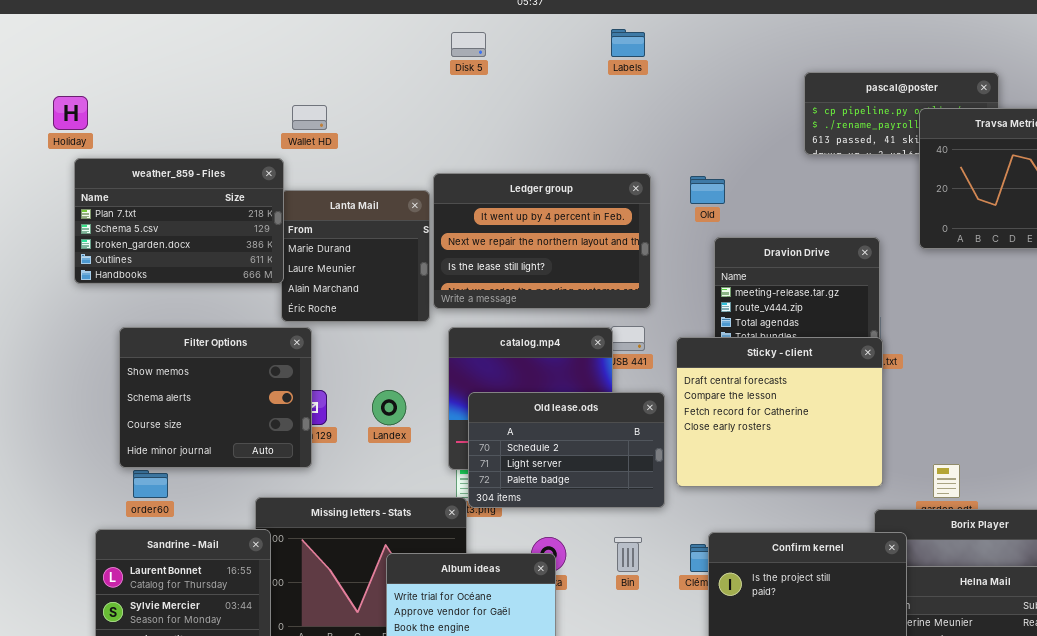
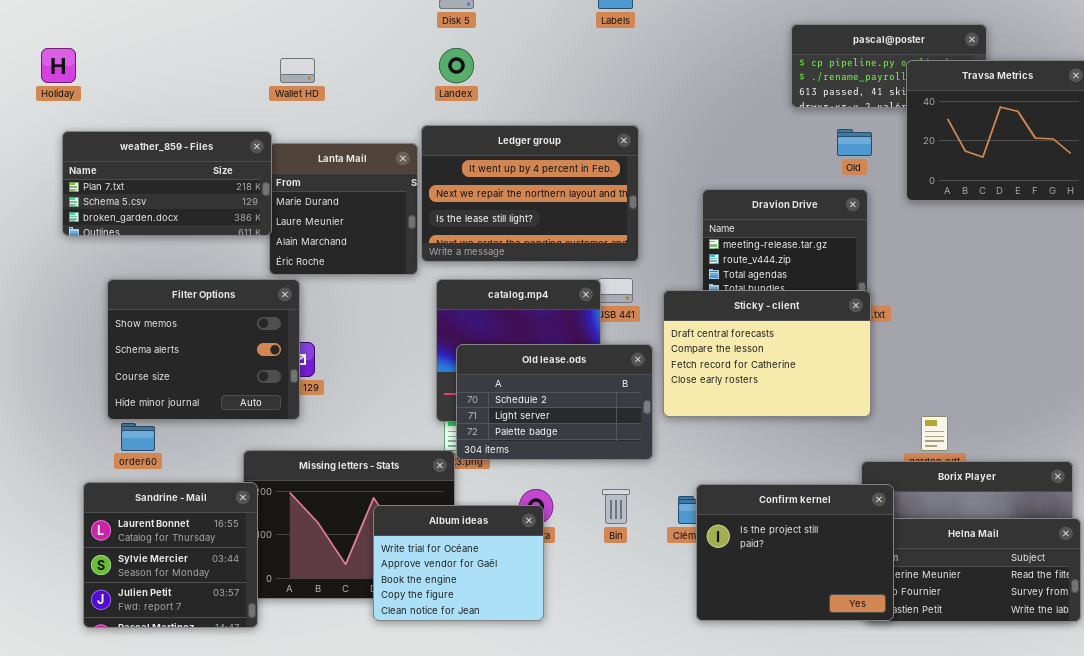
weather_859 - Files: [74,158,284,284] -> [62,131,272,236], resized
Old: [690,176,725,204] -> [837,129,872,156], moved
Sticky - client: [676,337,883,487] -> [663,290,871,417], resized
Landex: [372,390,406,425] -> [439,48,474,83], moved

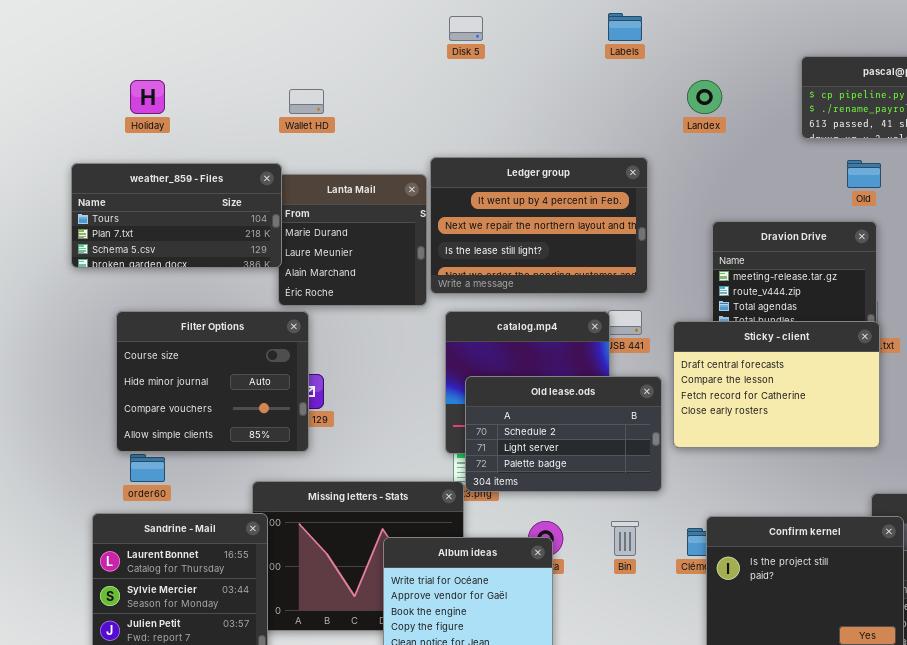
Holiday: [41,48,76,83] -> [130,80,165,114], moved
Landex: [439,48,474,83] -> [687,80,722,114], moved
weather_859 - Files: [62,131,272,236] -> [71,163,282,268], scrolled up 1 row
Filter Options: [107,279,300,420] -> [116,311,309,452], scrolled down 2 rows

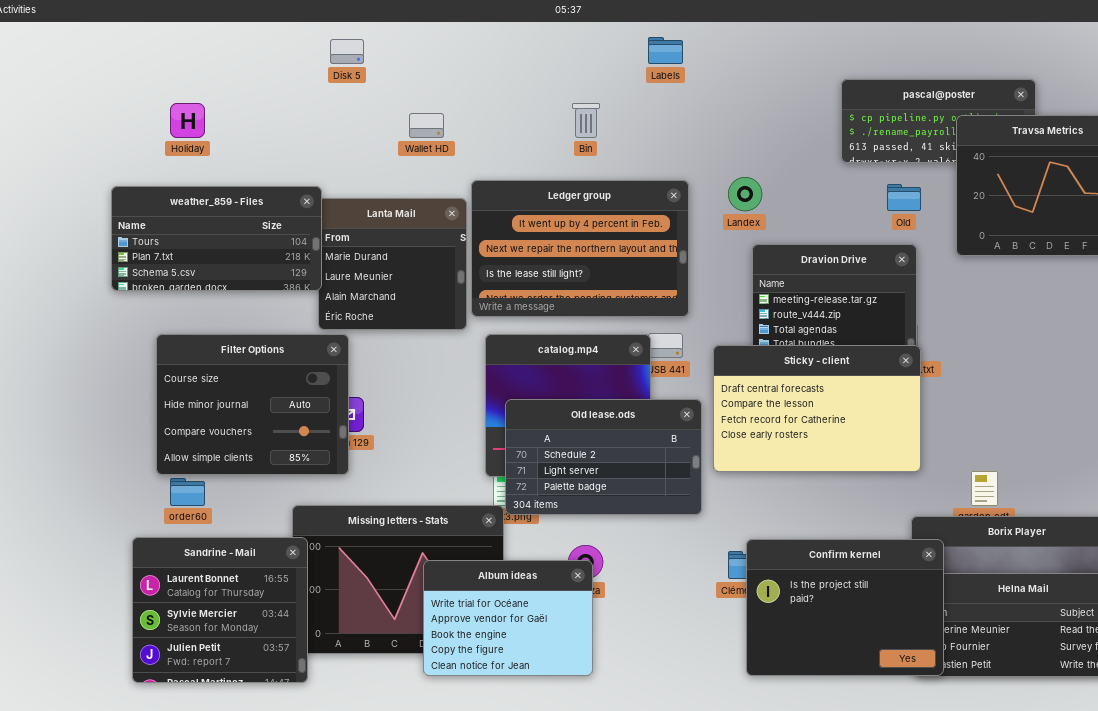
Disk 5: [449,16,483,41] -> [330,39,364,64], moved
Landex: [687,80,722,114] -> [728,177,762,211], moved
Wallet HD: [289,89,324,114] -> [409,113,444,138], moved
Bin: [611,521,639,556] -> [572,103,600,138], moved

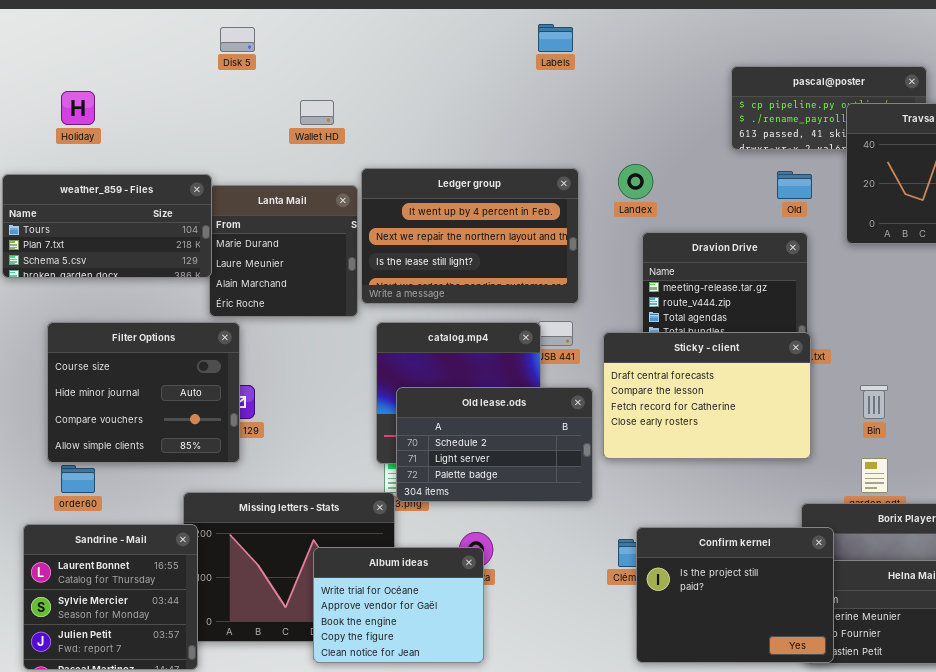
Bin: [572,103,600,138] -> [860,385,888,419], moved

